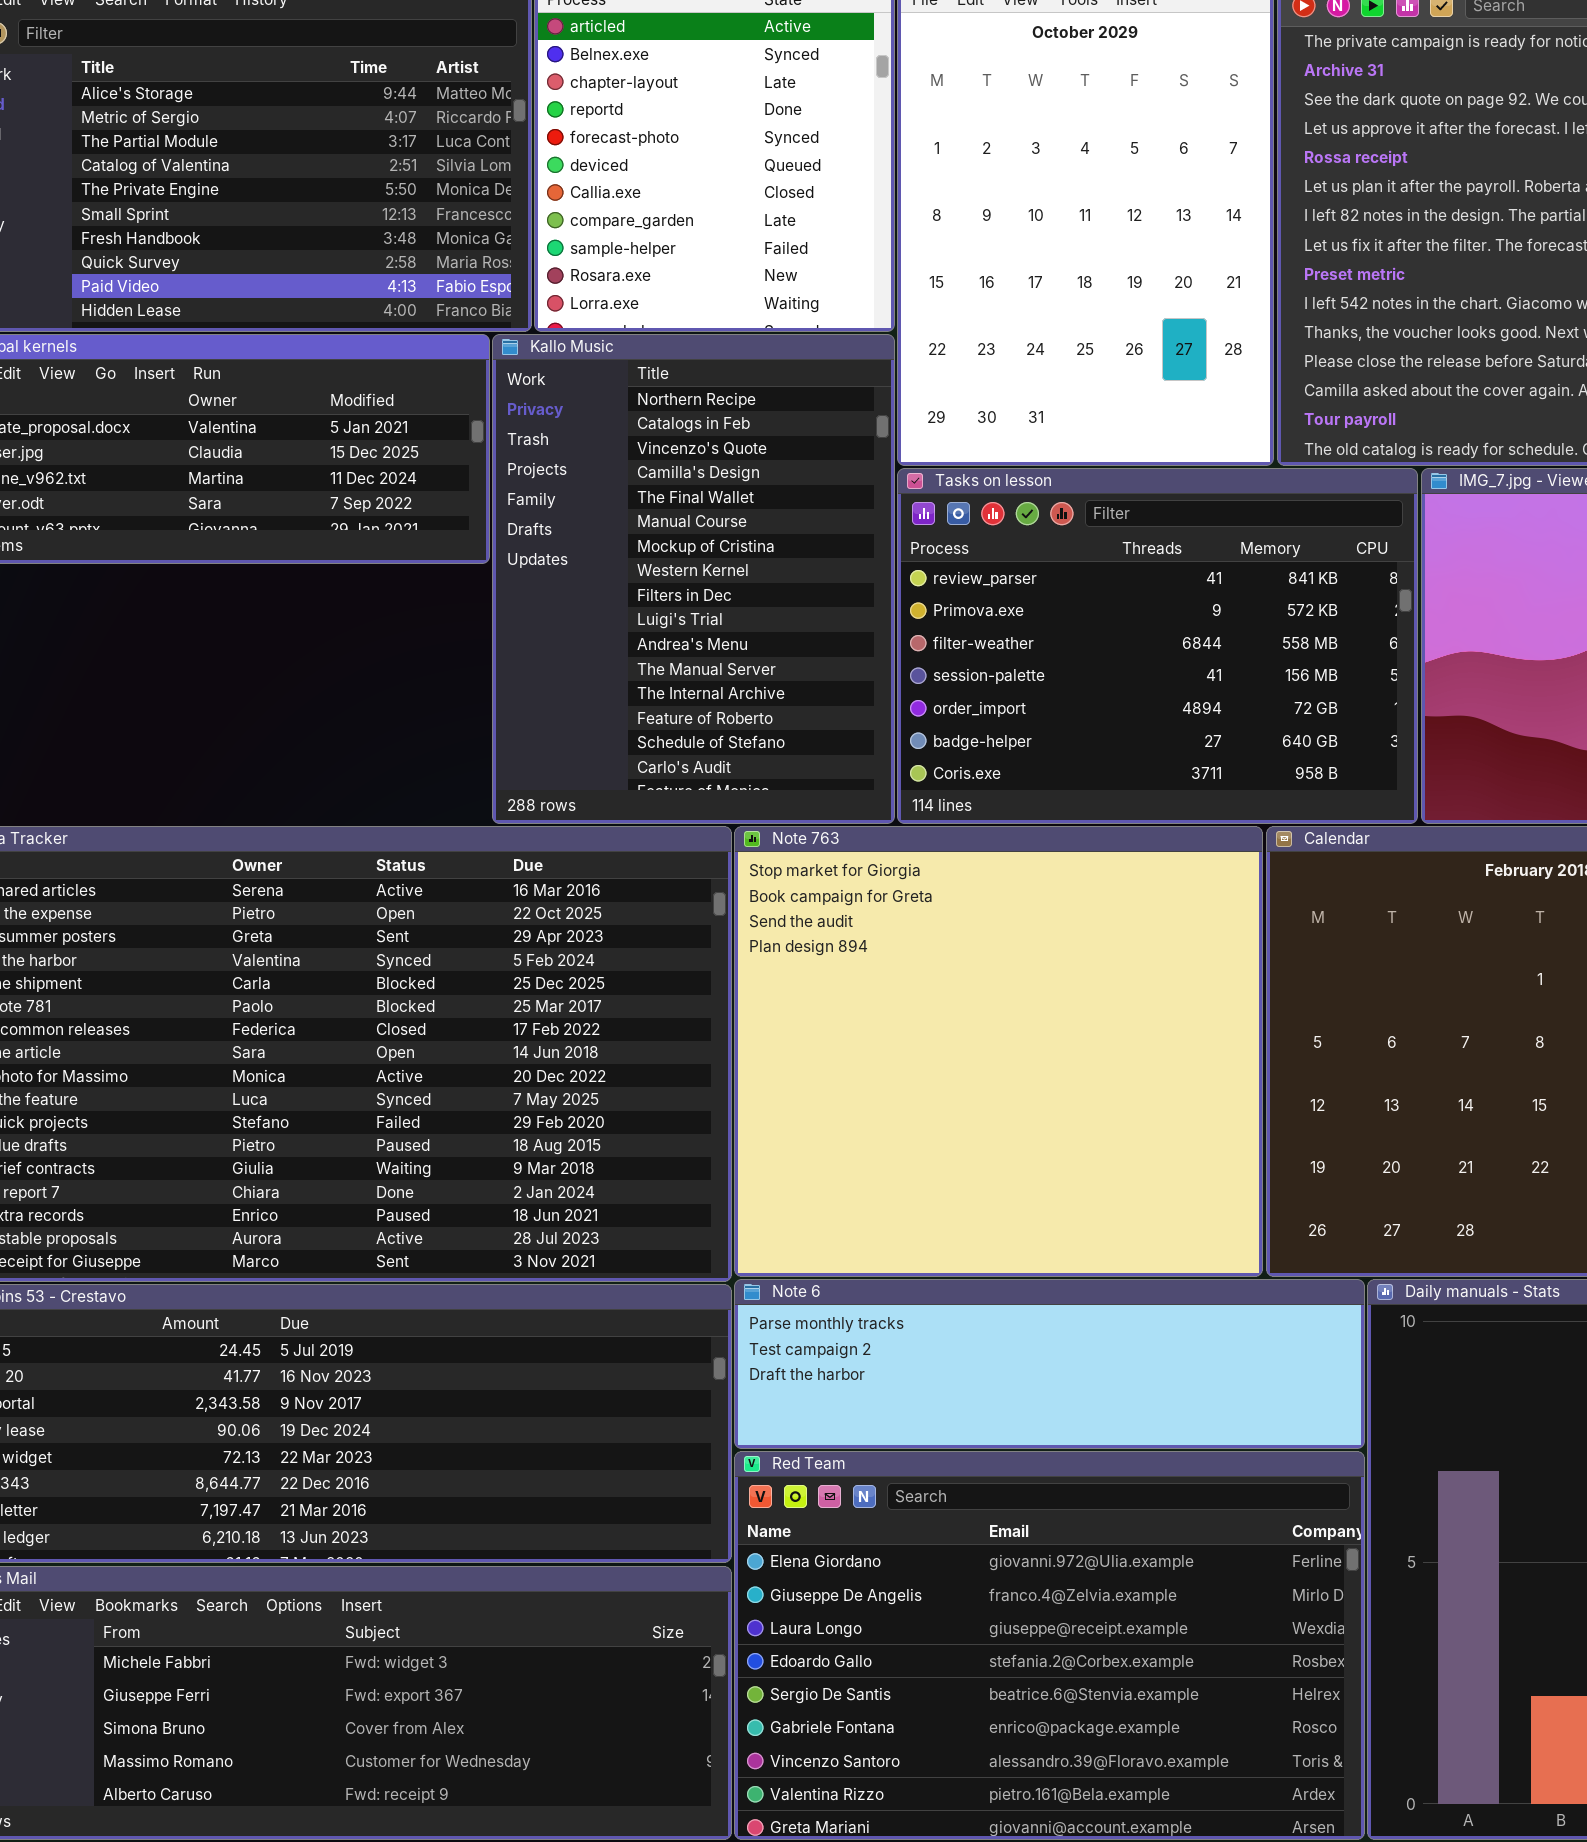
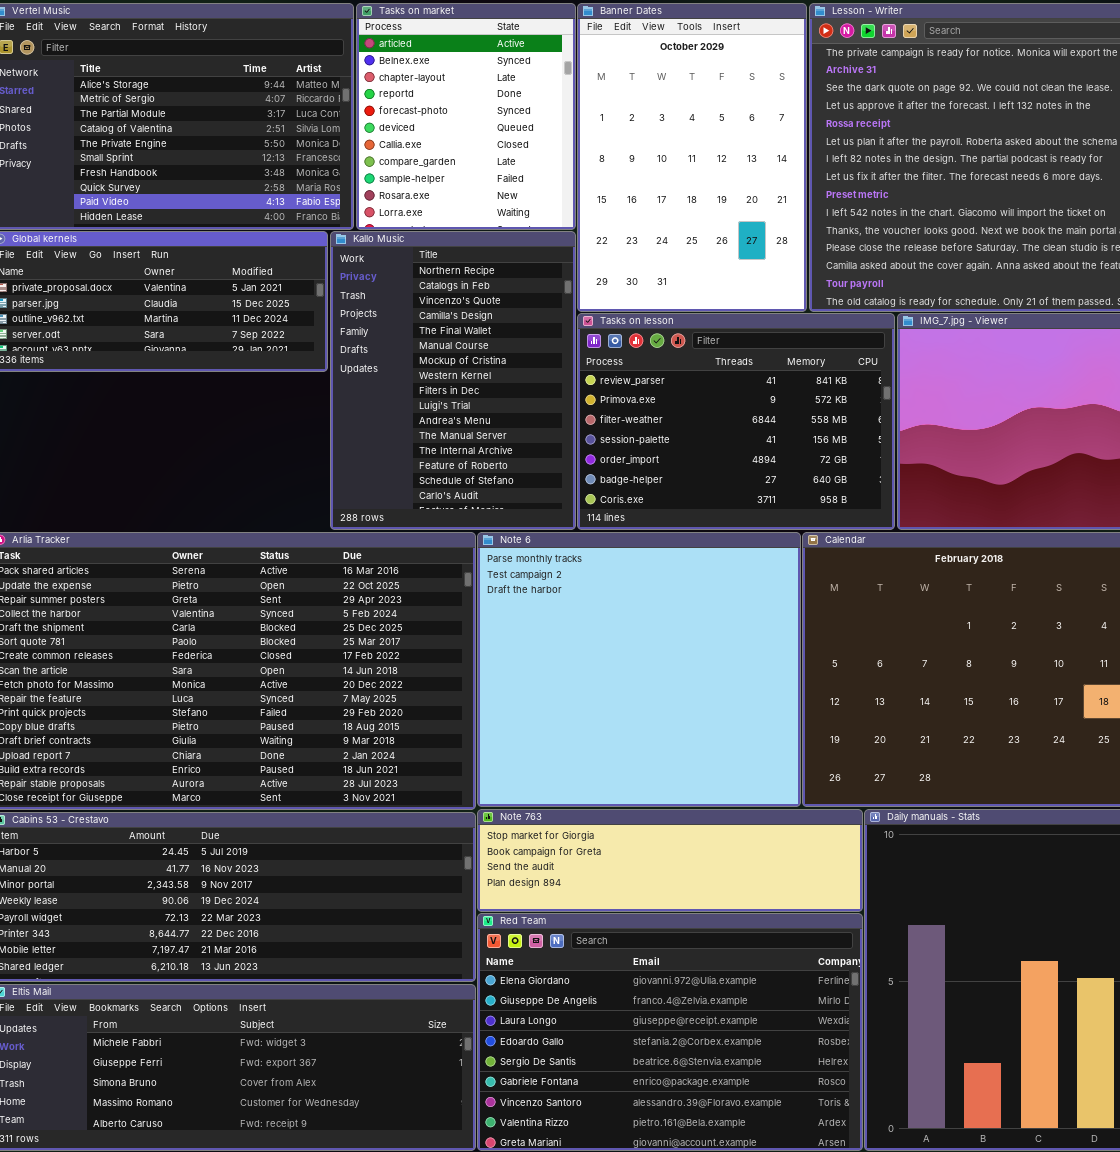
Note 763: [734,826,1263,1277] -> [477,809,863,912], moved, resized
Note 6: [734,1279,1365,1449] -> [477,532,801,807], moved, resized

